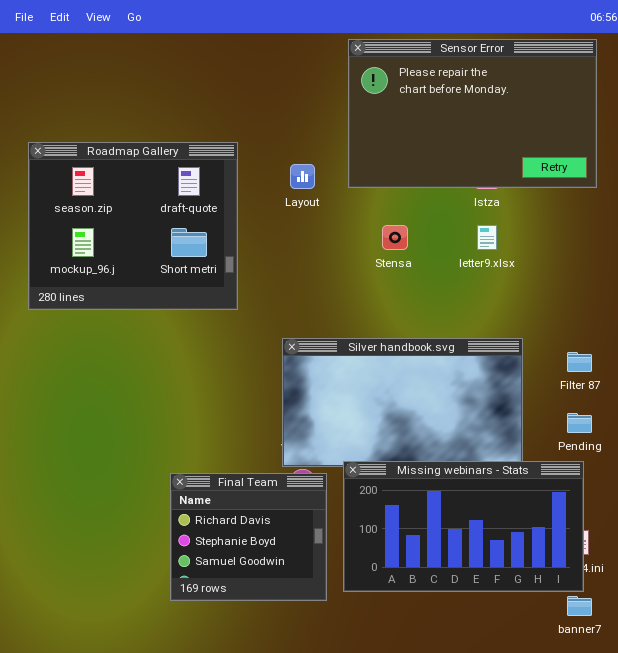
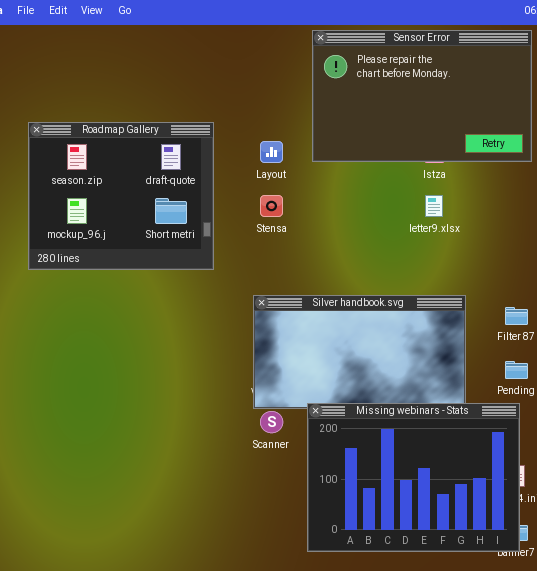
Stensa: [382,225,408,250] -> [260,195,283,217], moved
Missing webinars - Stats: [343,461,584,592] -> [307,403,520,552], resized
Final Team: [170,473,327,601] -> none, closed

